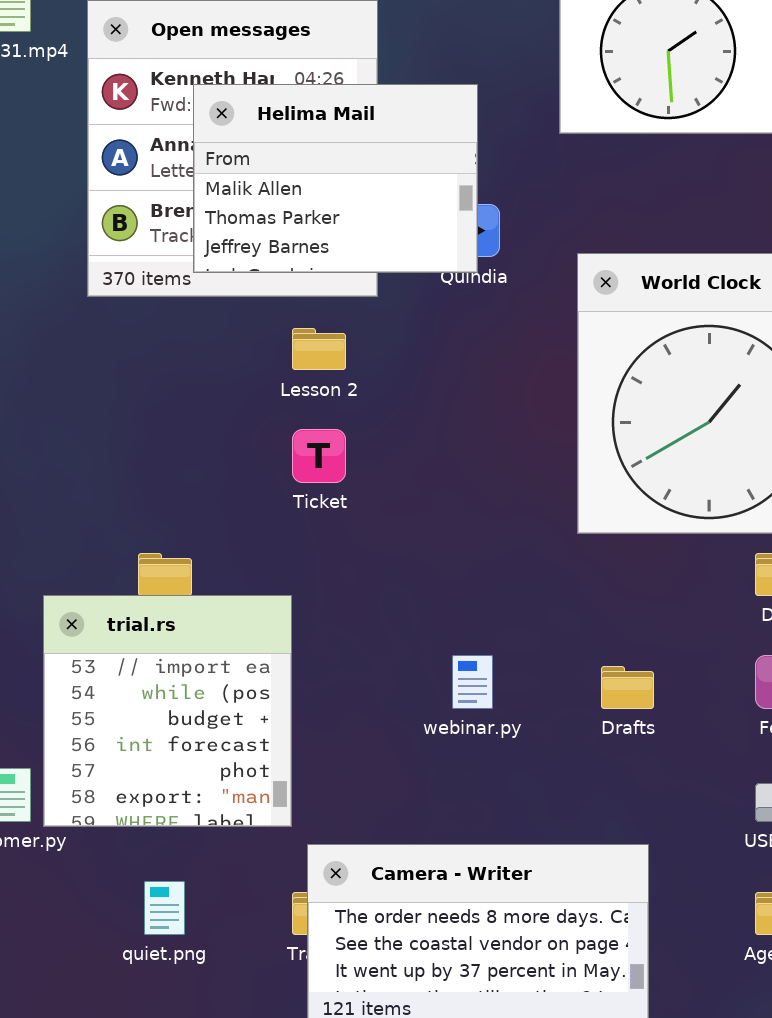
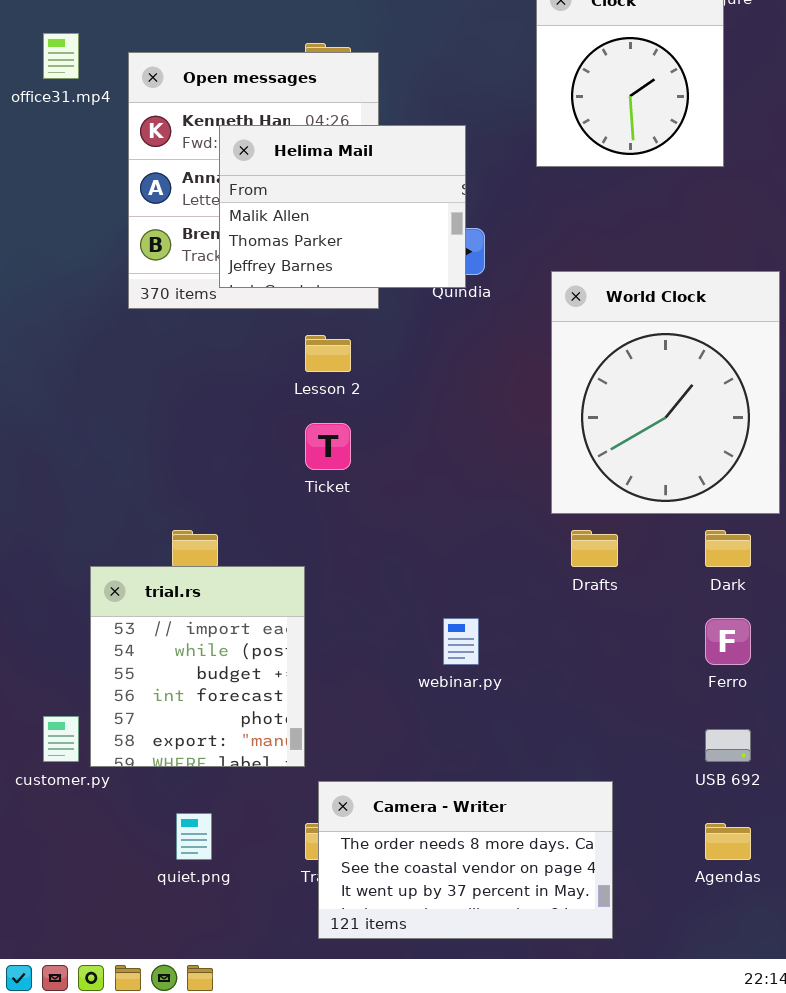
Drafts: [601,666,654,709] -> [571,530,618,567], moved

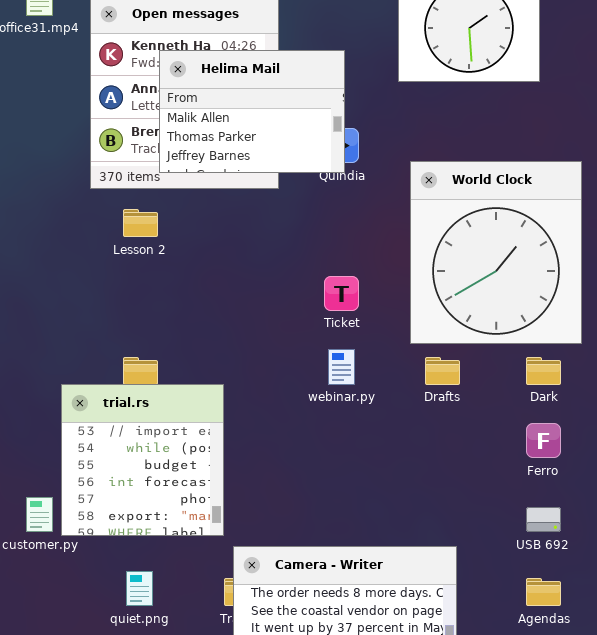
Lesson 2: [305,335,351,372] -> [123,209,158,237], moved
Ticket: [305,423,351,470] -> [324,276,359,311], moved
webinar.py: [443,618,479,665] -> [328,349,355,385], moved

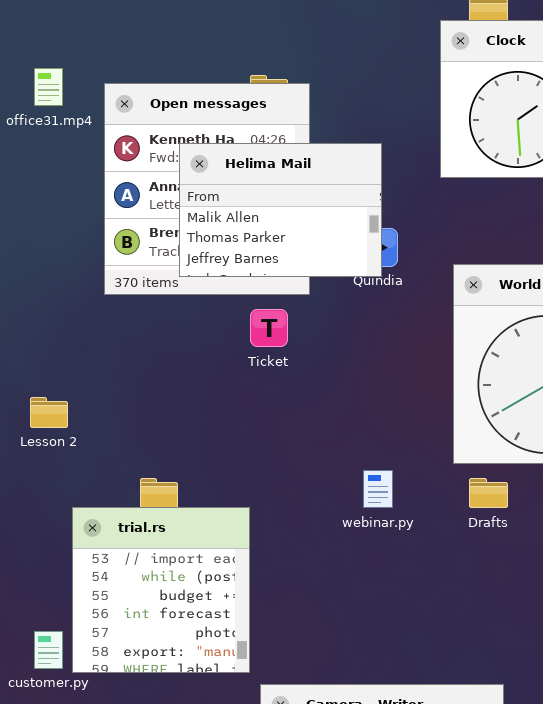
Lesson 2: [123,209,158,237] -> [30,397,68,428], moved
Ticket: [324,276,359,311] -> [250,309,288,347], moved

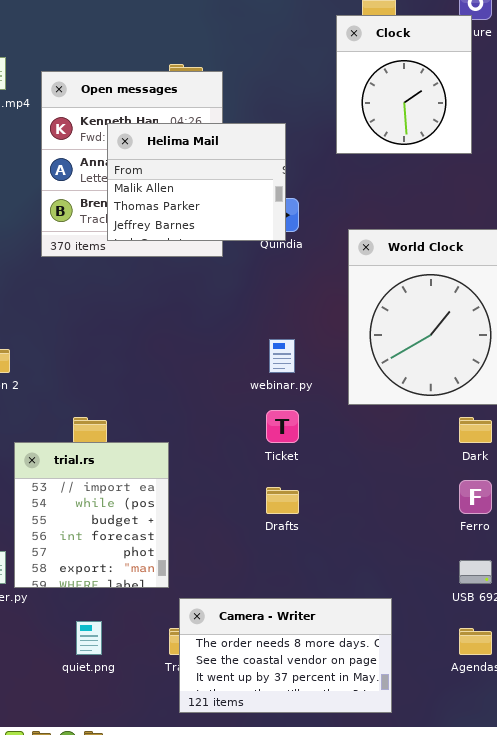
Ticket: [250,309,288,347] -> [266,410,299,443], moved
webinar.py: [363,470,393,508] -> [269,339,295,373], moved
Drafts: [469,478,508,508] -> [266,487,299,514], moved

